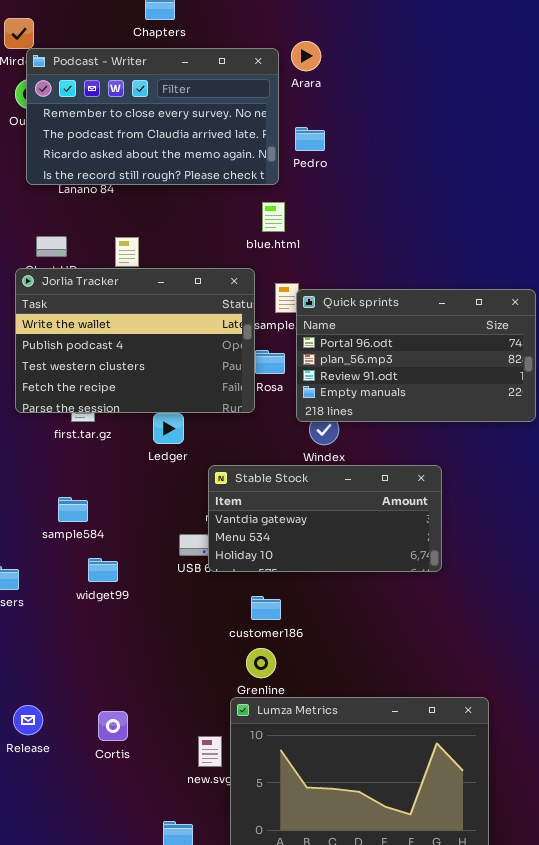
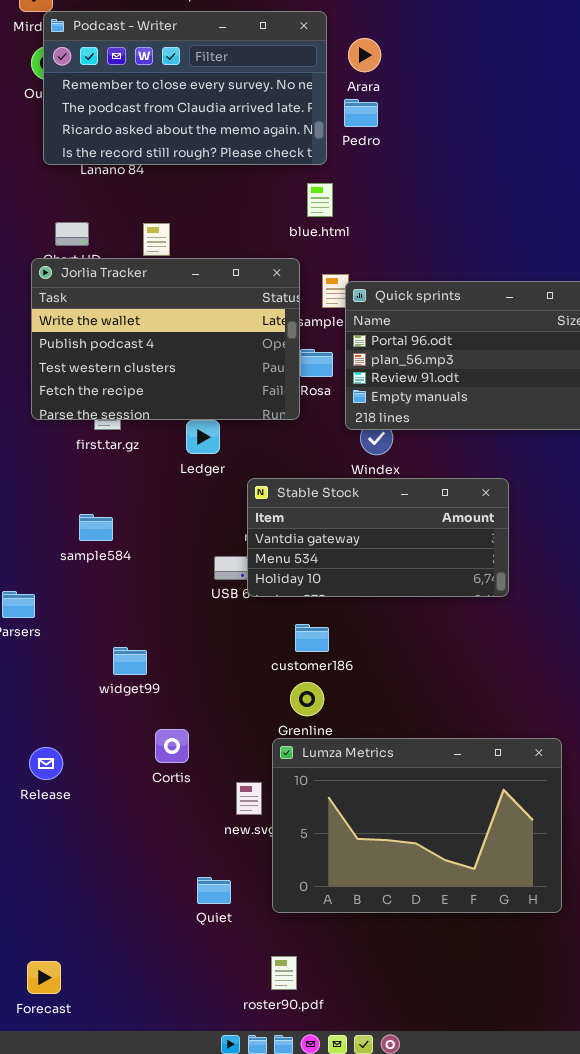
Arara: [291,41,321,71] -> [348,38,381,72], moved
widget99: [88,558,118,582] -> [113,647,147,675], moved
Cortis: [98,711,128,741] -> [155,729,189,763], moved

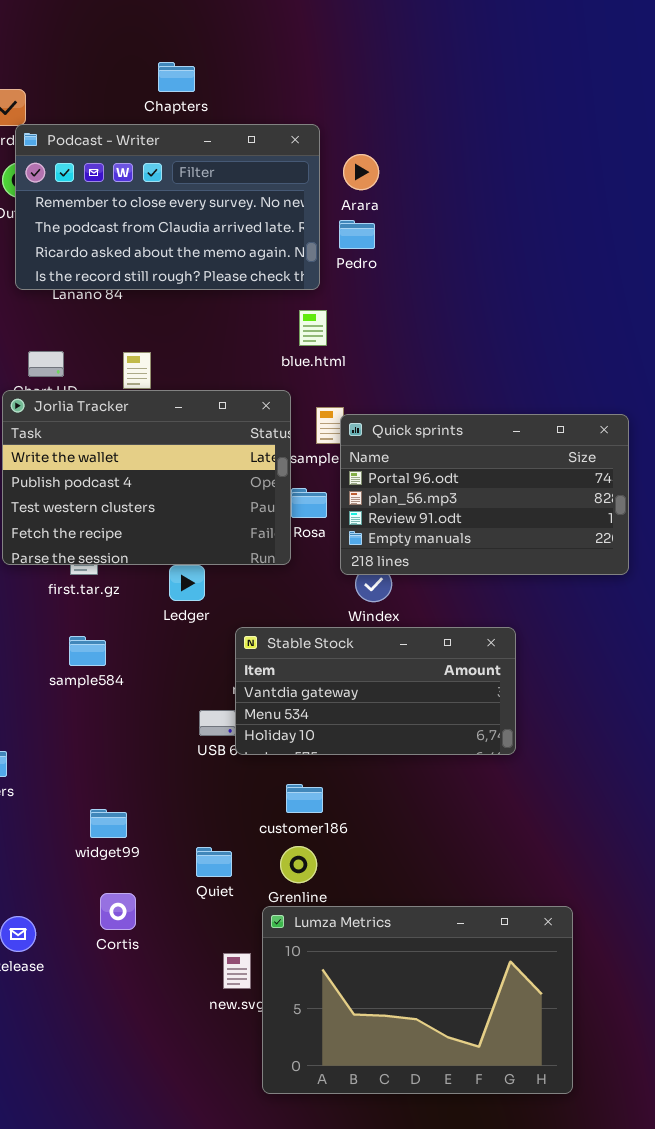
sample584: [79,514,113,541] -> [69,636,106,666], moved
Cortis: [155,729,189,763] -> [100,893,136,930], moved
Quiet: [197,877,231,904] -> [196,847,232,877], moved

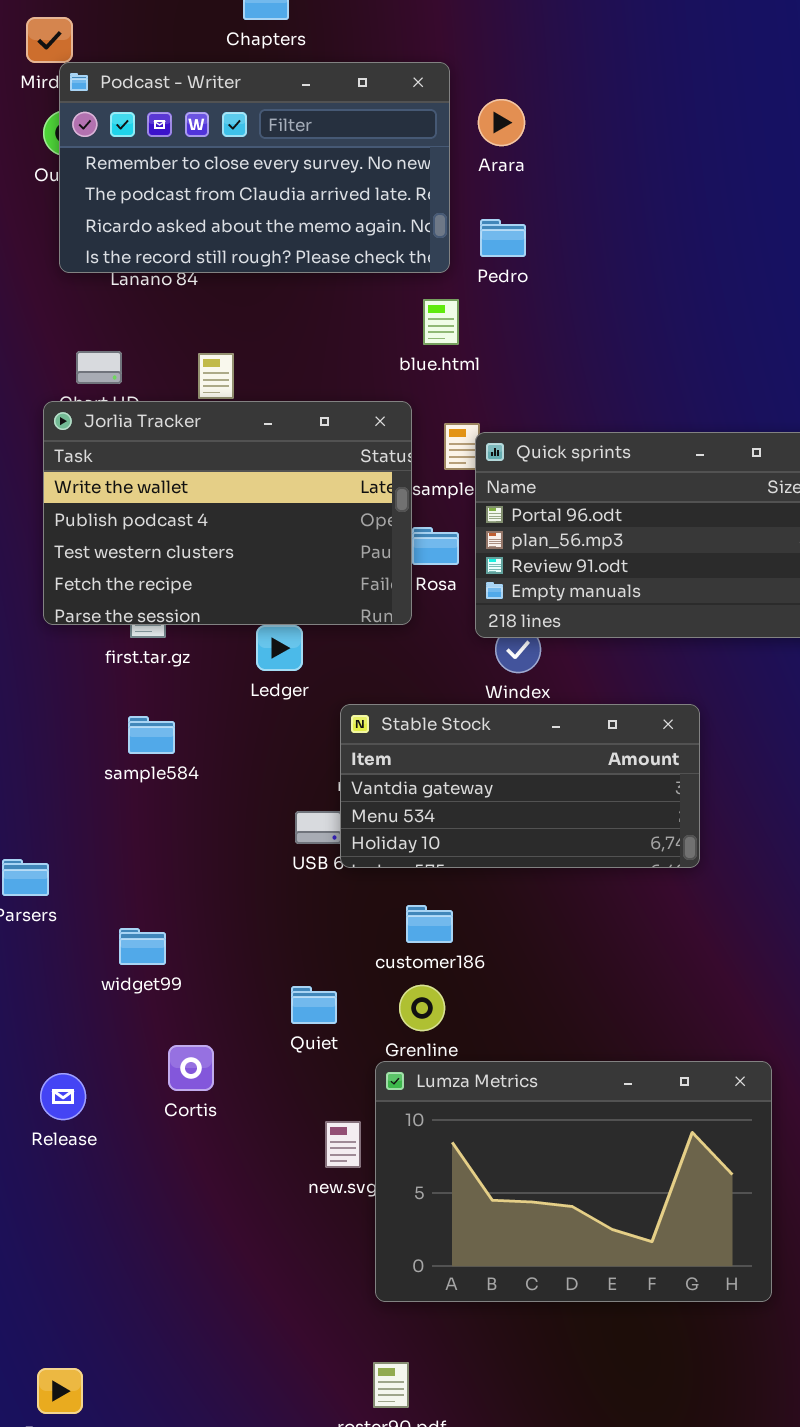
Pedro: [339,220,375,249] -> [480,219,526,257], moved
widget99: [90,809,127,838] -> [119,928,166,965], moved

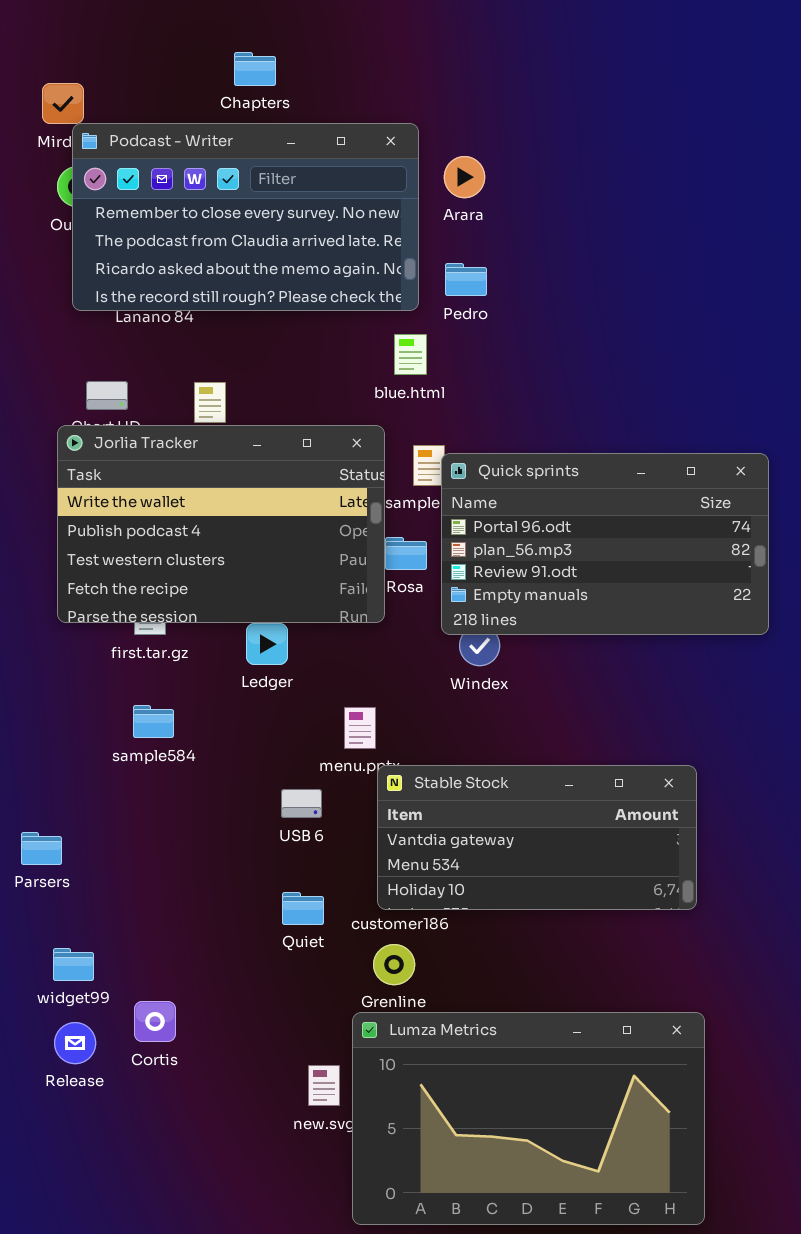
Stable Stock: [340,704,700,868] -> [377,765,697,910], moved
widget99: [119,928,166,965] -> [53,948,94,981], moved
Quiet: [291,986,337,1024] -> [282,892,324,925], moved
Cortis: [168,1045,214,1091] -> [134,1001,176,1042], moved

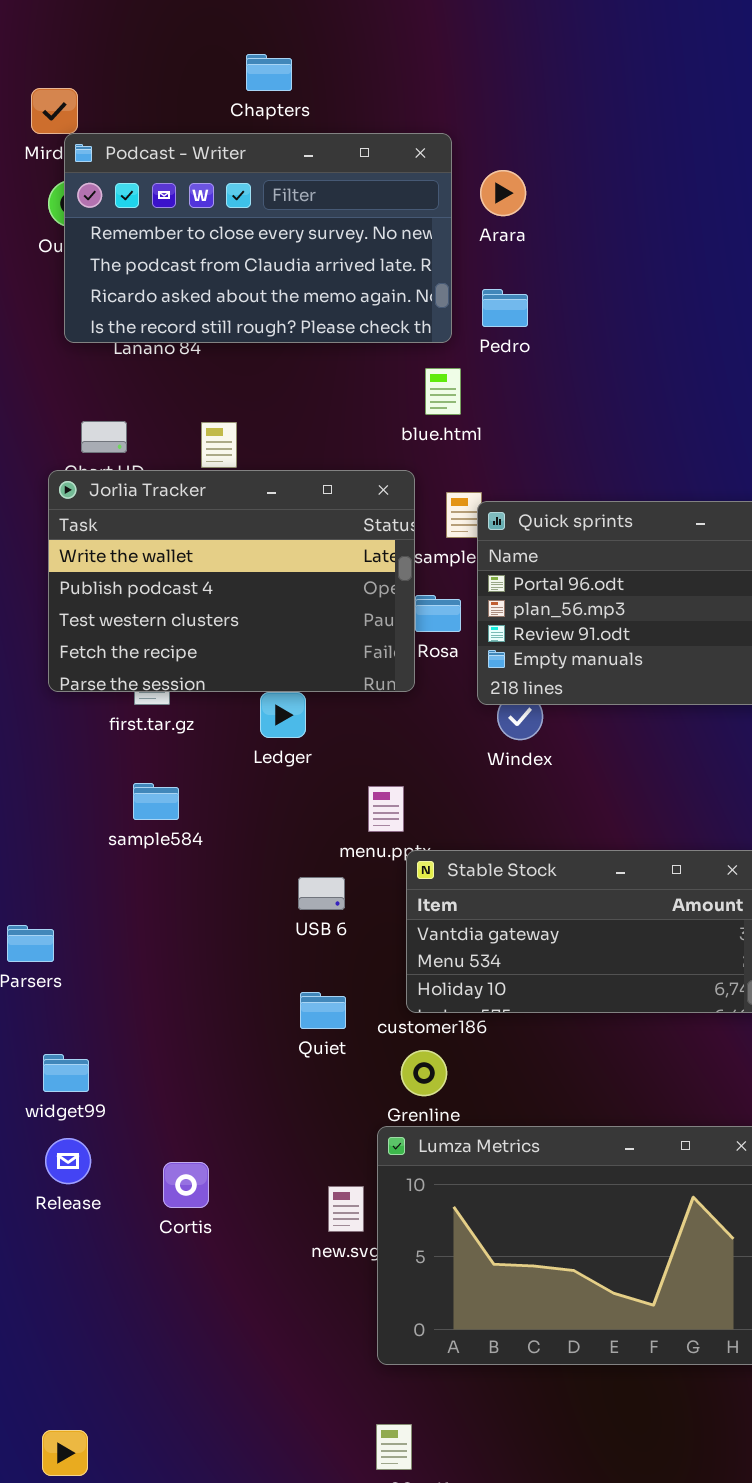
Cortis: [134,1001,176,1042] -> [163,1162,209,1208], moved

